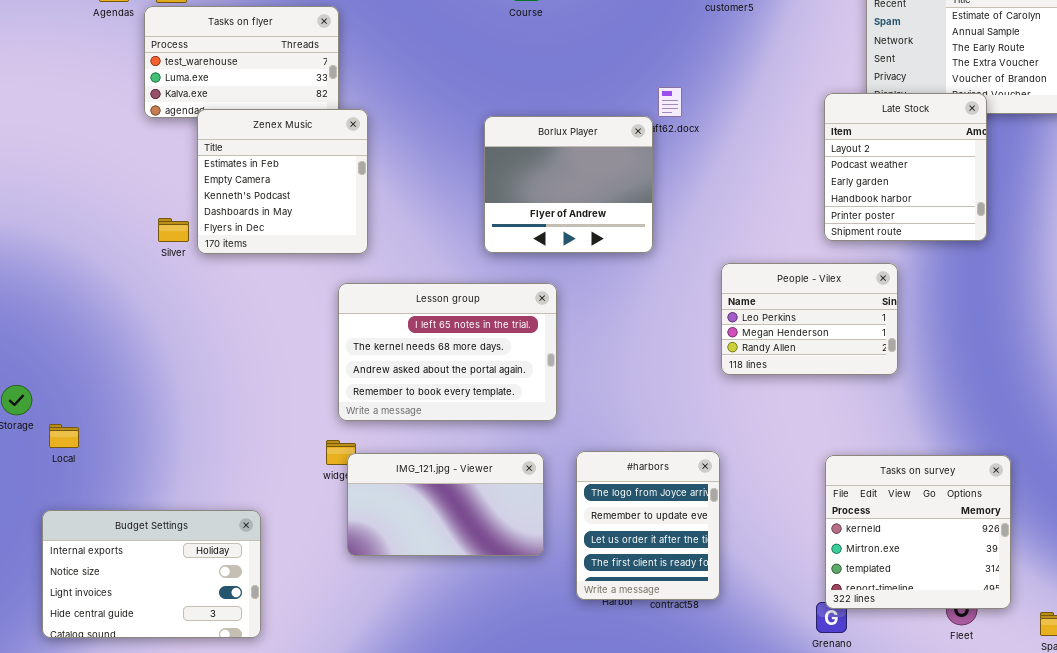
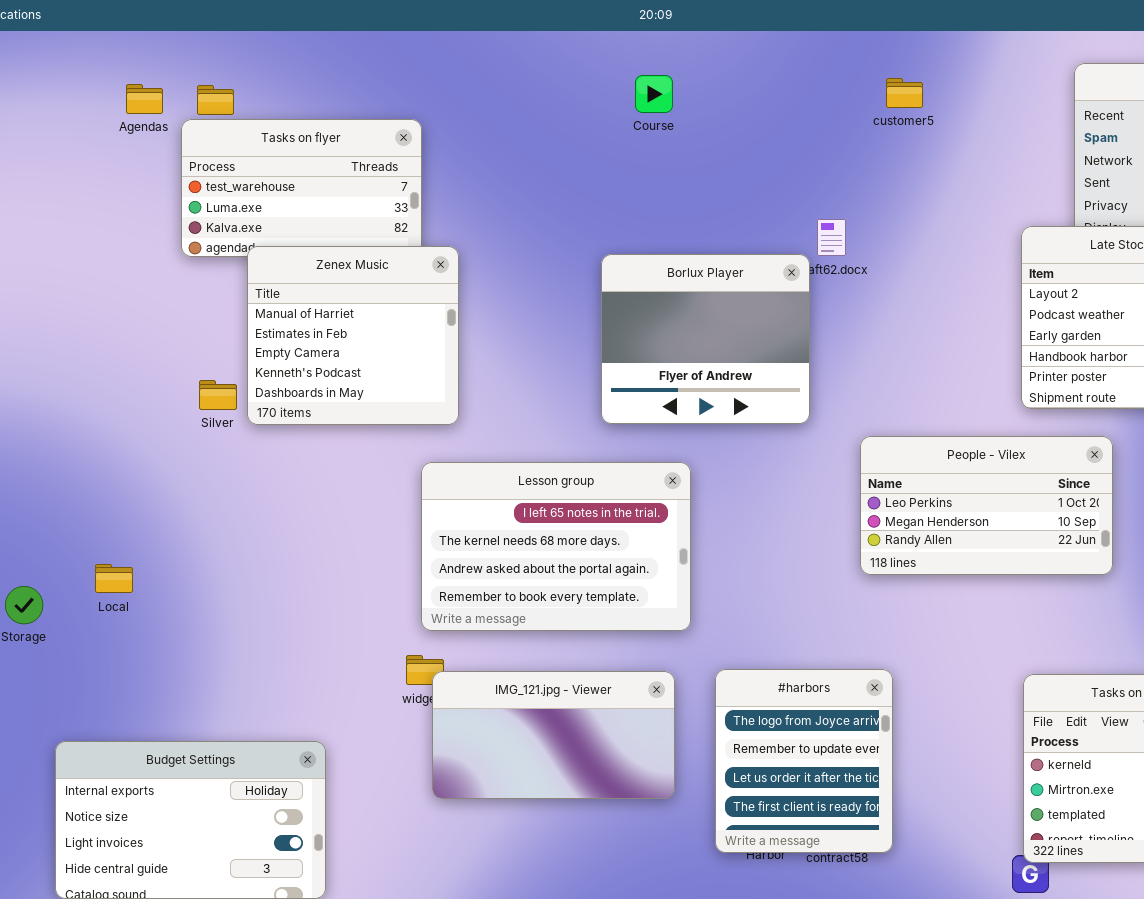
Zenex Music: [197,109,368,254] -> [247,246,459,425], scrolled up 1 row
People - Vilex: [721,263,898,375] -> [860,436,1113,575], resized
Local: [49,424,79,448] -> [95,564,133,593], moved

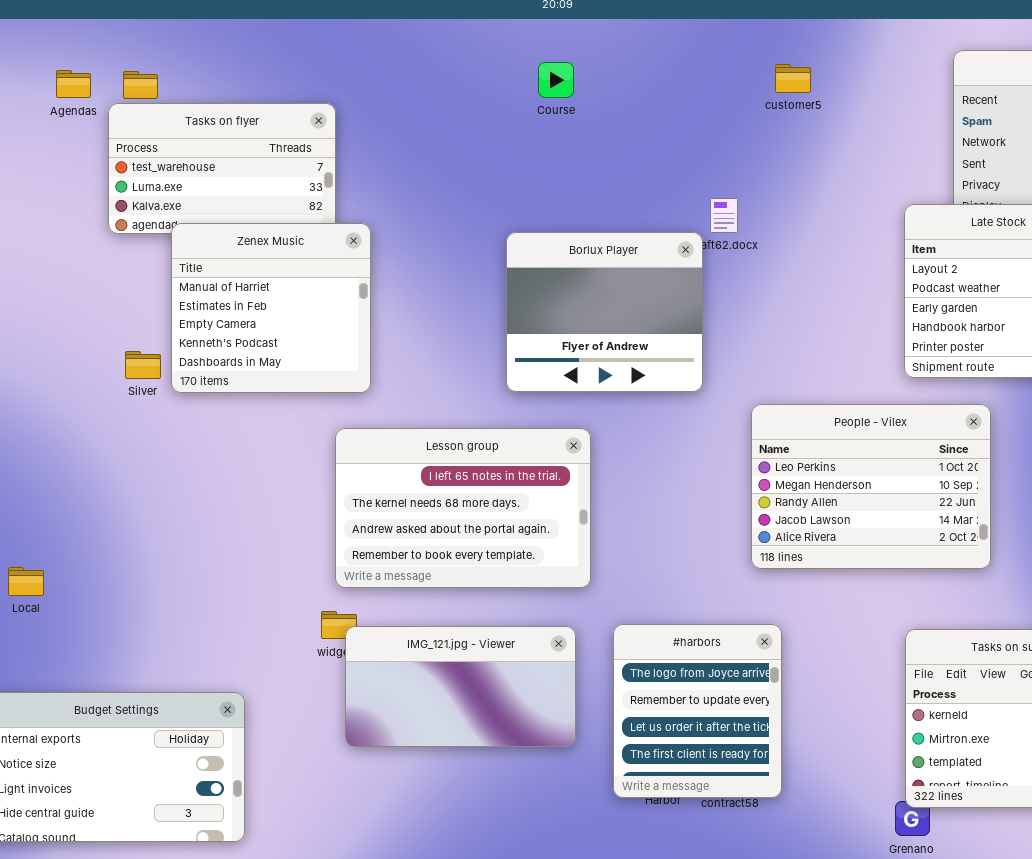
People - Vilex: [860,436,1113,575] -> [751,404,991,569], resized
Local: [95,564,133,593] -> [8,567,44,596], moved

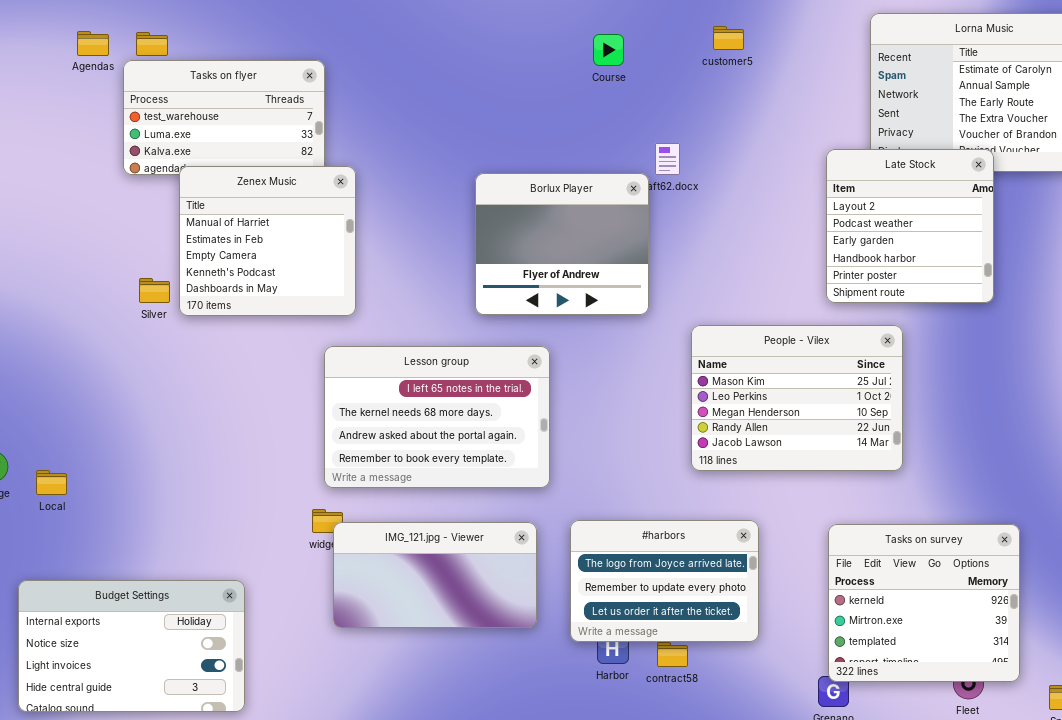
Course: [538,62,574,98] -> [593,34,624,66], moved
People - Vilex: [751,404,991,569] -> [691,325,903,471], scrolled up 1 row
#harbors: [613,624,782,798] -> [570,520,759,642], resized

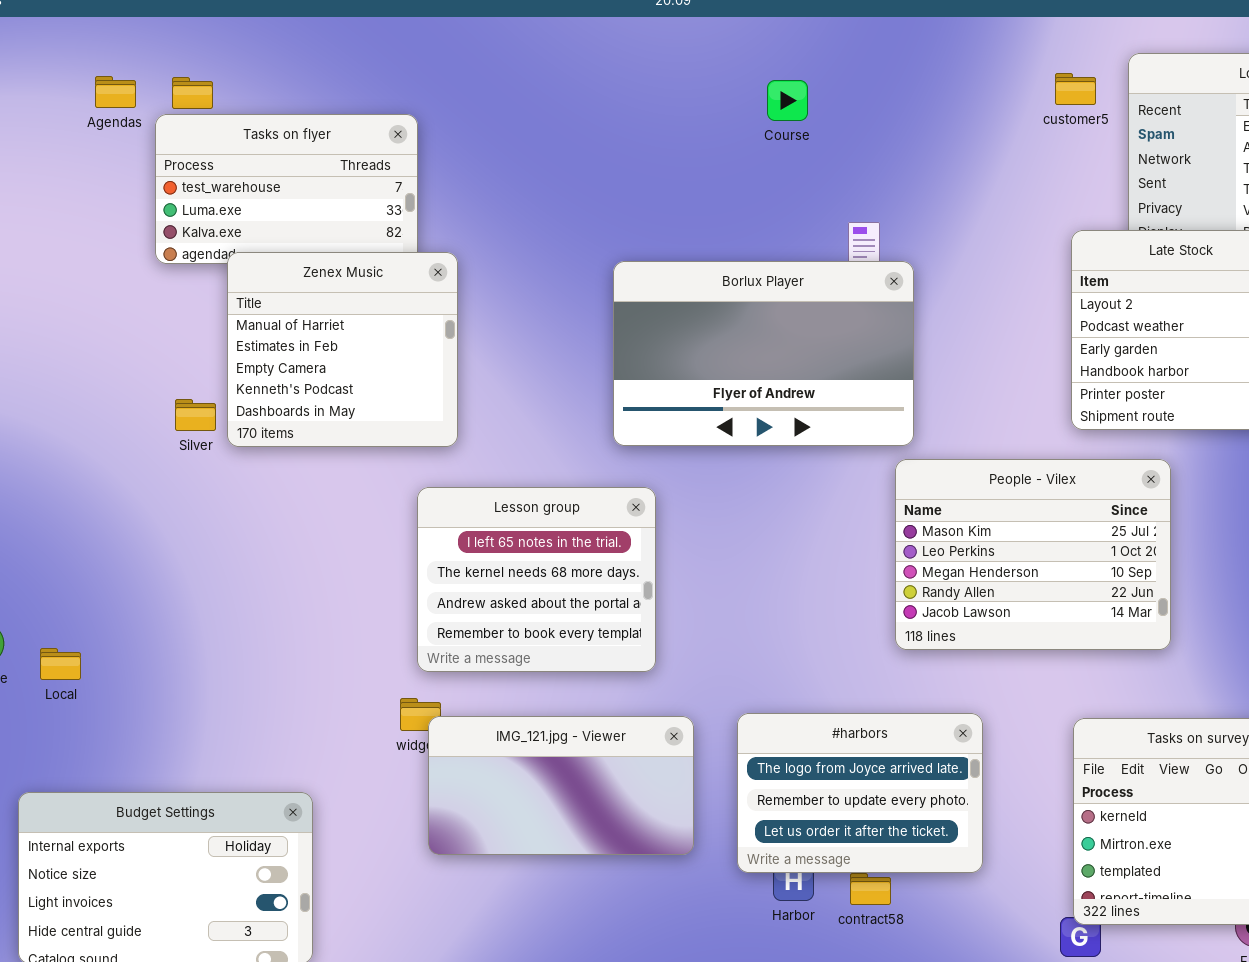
customer5: [713,26,744,50] -> [1055,73,1096,105], moved
Borlux Player: [475,173,649,315] -> [613,261,914,446], resized
Lesson group: [324,346,550,488] -> [417,487,656,672], resized

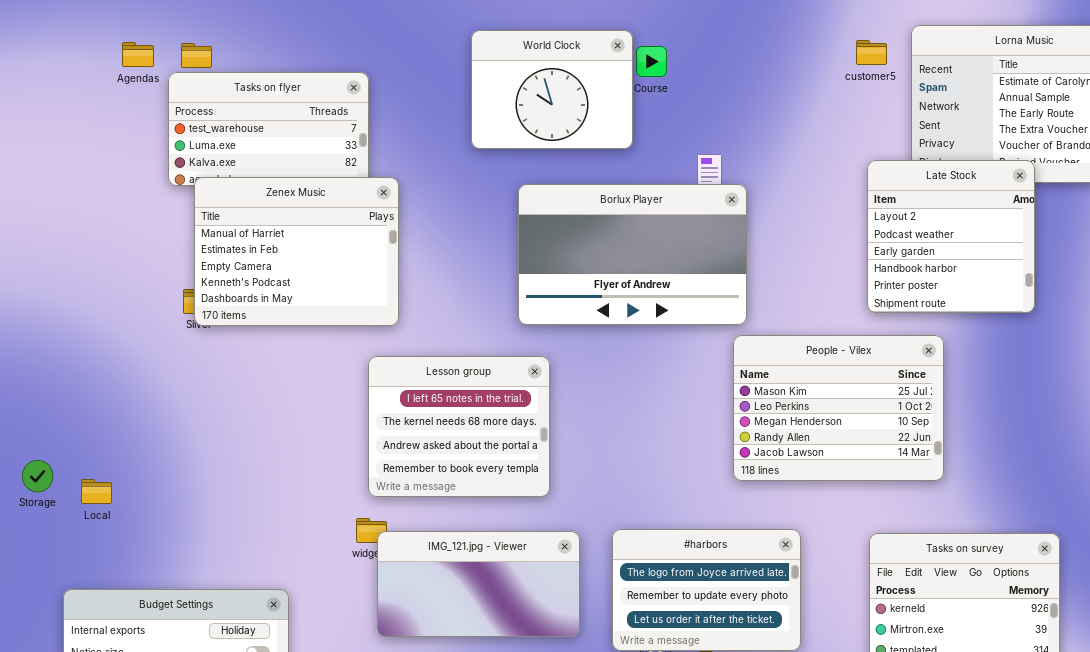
World Clock: none -> [471,30,633,149], opened
Zenex Music: [227,252,458,447] -> [194,177,399,326], resized

